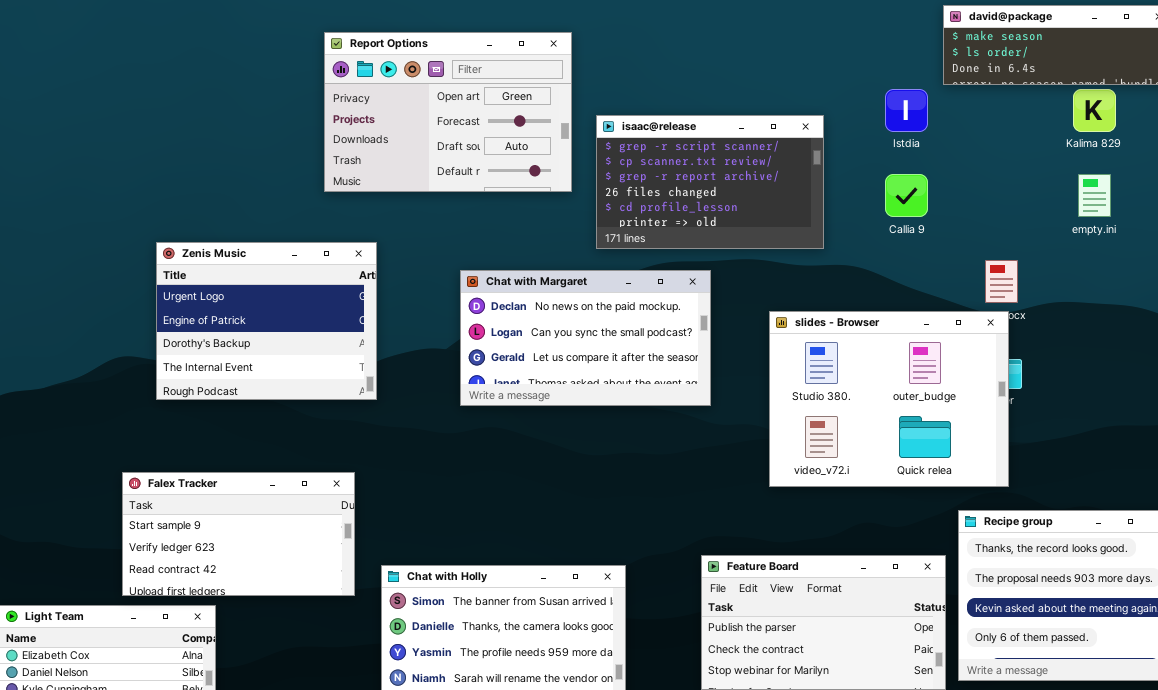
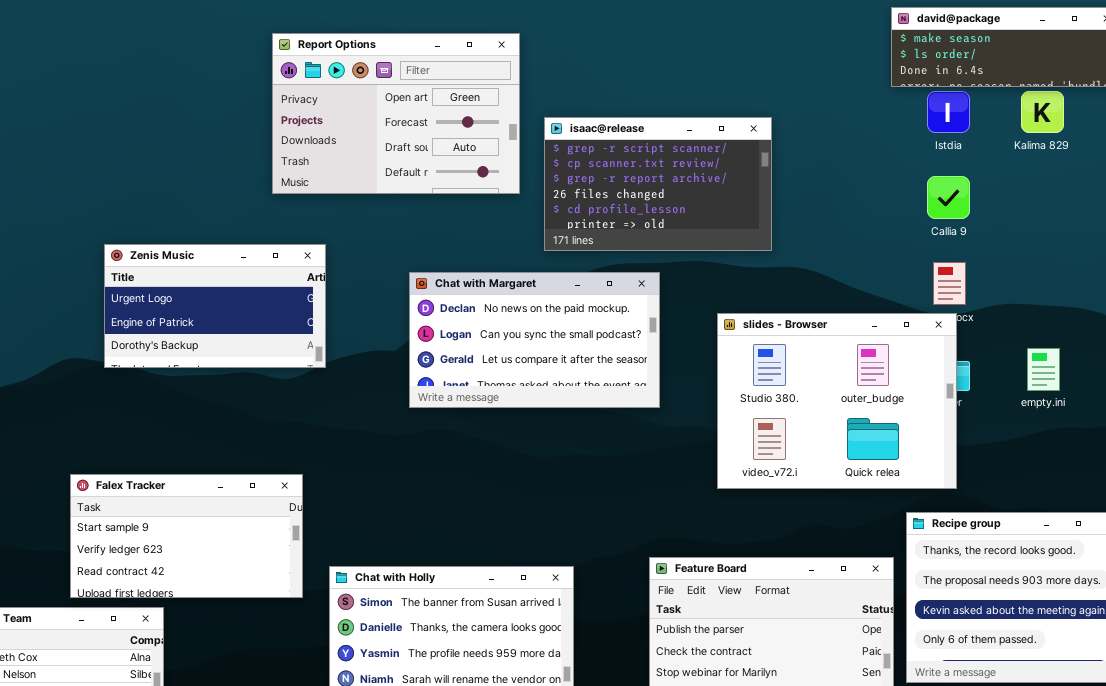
Istdia: [885,89,928,132] -> [927,91,970,133], moved
Callia 9: [885,174,928,217] -> [927,176,970,219], moved
empty.ini: [1078,174,1111,217] -> [1027,348,1060,391], moved
Zenis Music: [156,242,377,400] -> [104,244,326,368], resized

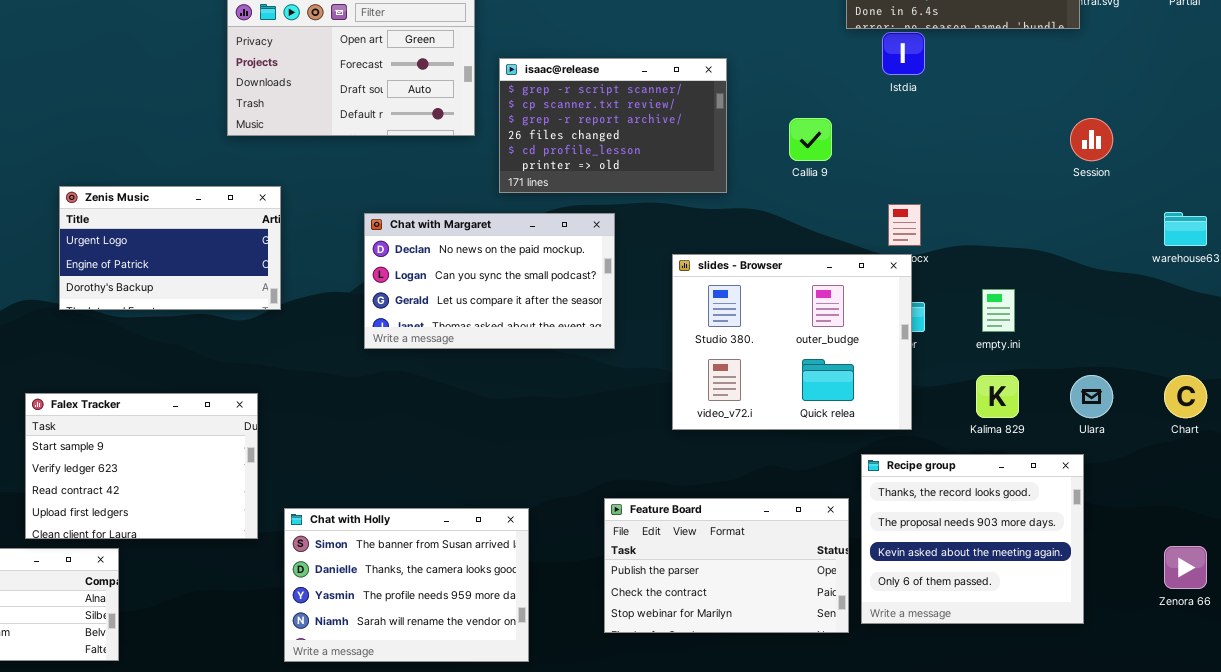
Kalima 829: [1021,91,1064,133] -> [976,375,1019,418], moved
Callia 9: [927,176,970,219] -> [789,118,832,161], moved
Falex Tracker: [70,474,303,598] -> [25,393,258,539], resized

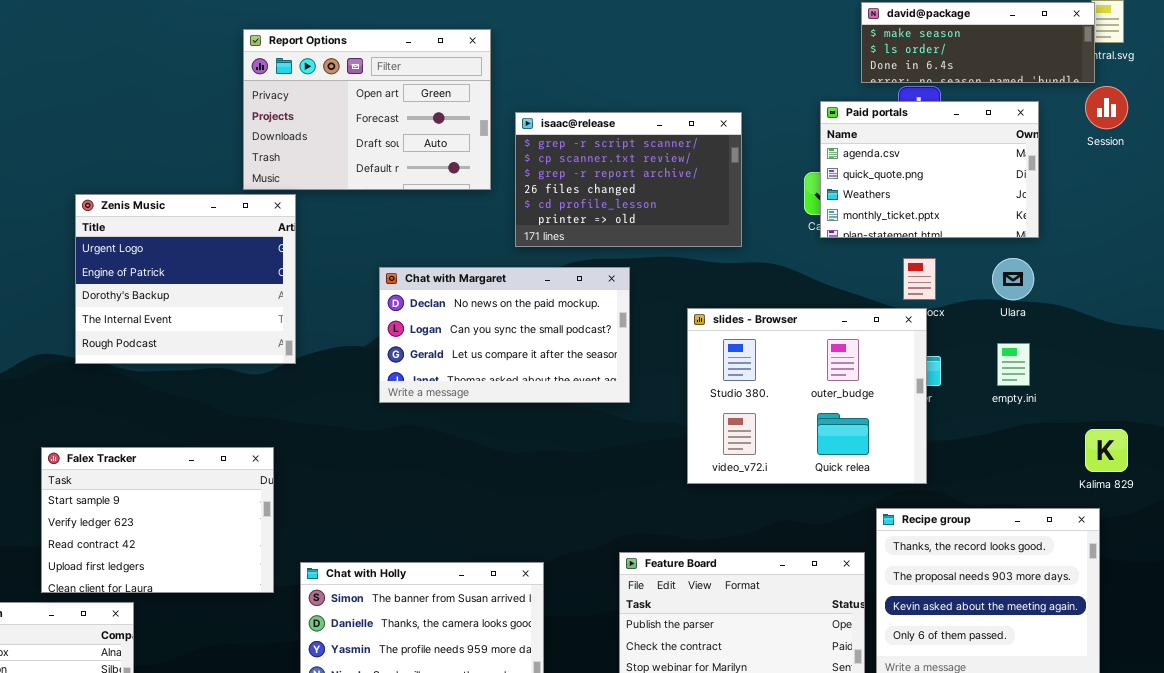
Paid portals: none -> [820,101,1039,238], opened
Session: [1070,118,1113,161] -> [1085,86,1128,129], moved
Zenis Music: [59,186,281,310] -> [75,194,296,364], resized
Kalima 829: [976,375,1019,418] -> [1085,429,1128,472], moved
Ulara: [1070,375,1113,418] -> [992,258,1034,300], moved

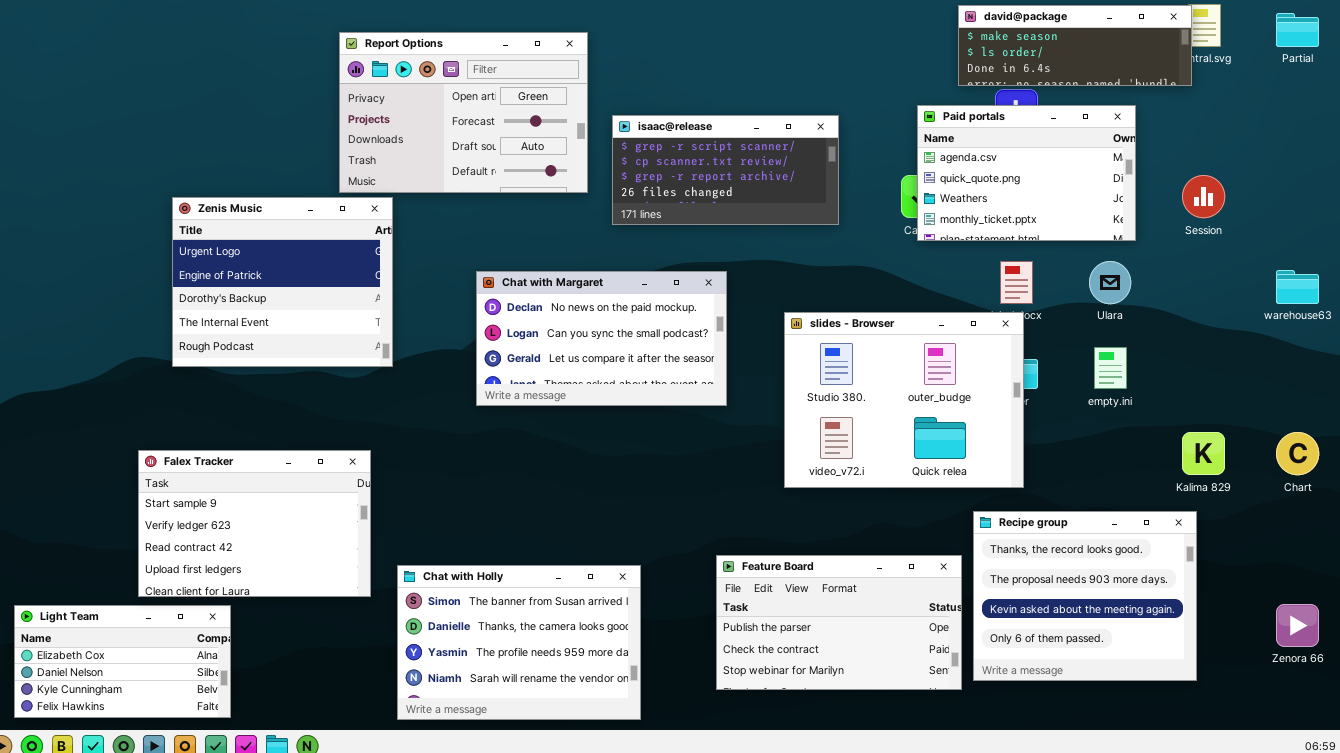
Session: [1085,86,1128,129] -> [1182,175,1225,218], moved
isaac@release: [515,112,742,247] -> [612,115,839,225], resized

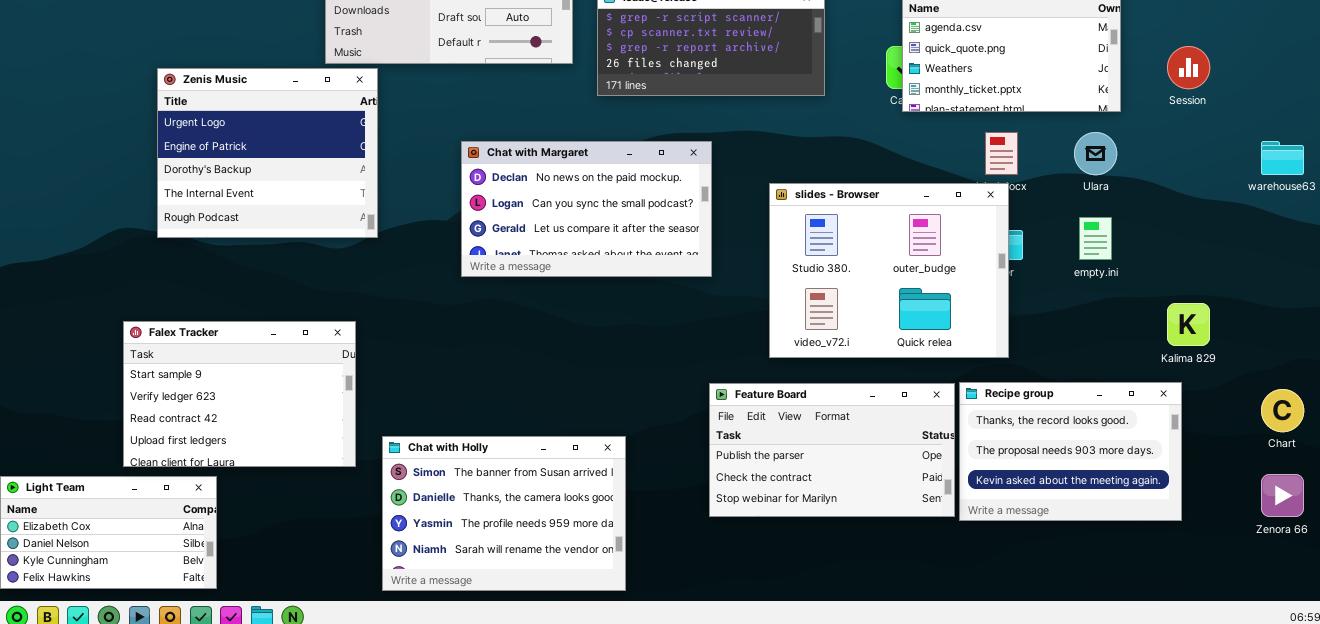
Chart: [1276,432,1319,475] -> [1261,389,1304,432], moved
Recipe group: [973,511,1197,681] -> [959,382,1182,521], resized
Feature Board: [716,555,962,690] -> [709,383,955,517], moved

